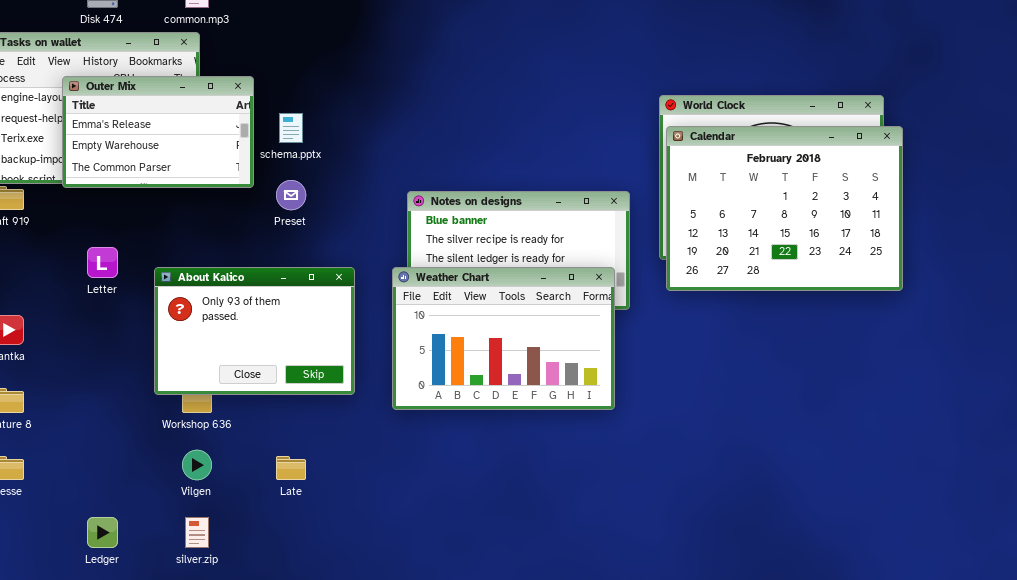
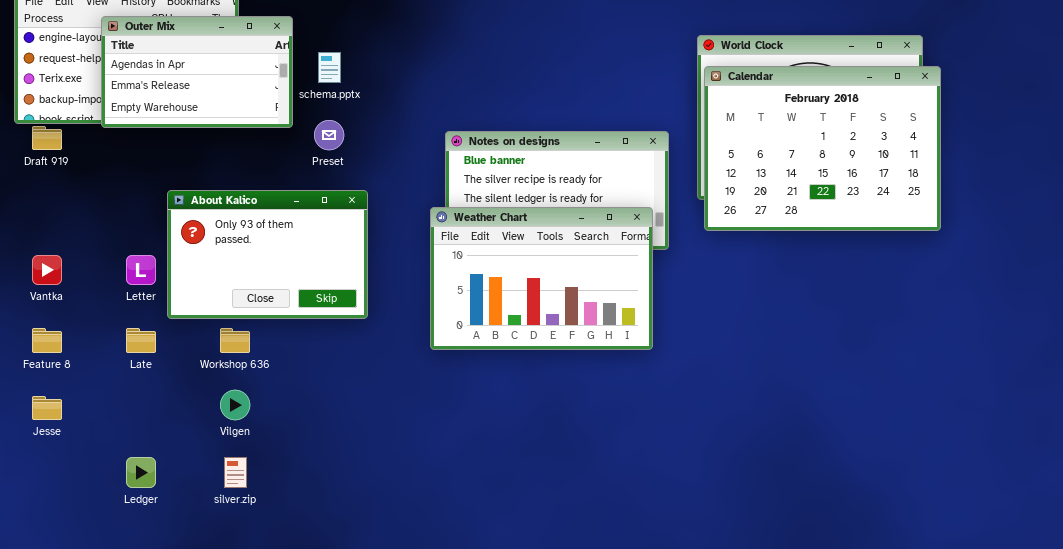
Outer Mix: [62,76,254,188] -> [101,16,293,128], scrolled up 1 row
Letter: [87,247,118,278] -> [126,255,156,285], moved
About Kalico: [154,267,355,395] -> [167,190,368,319], moved
Late: [276,456,306,480] -> [126,328,156,353], moved

